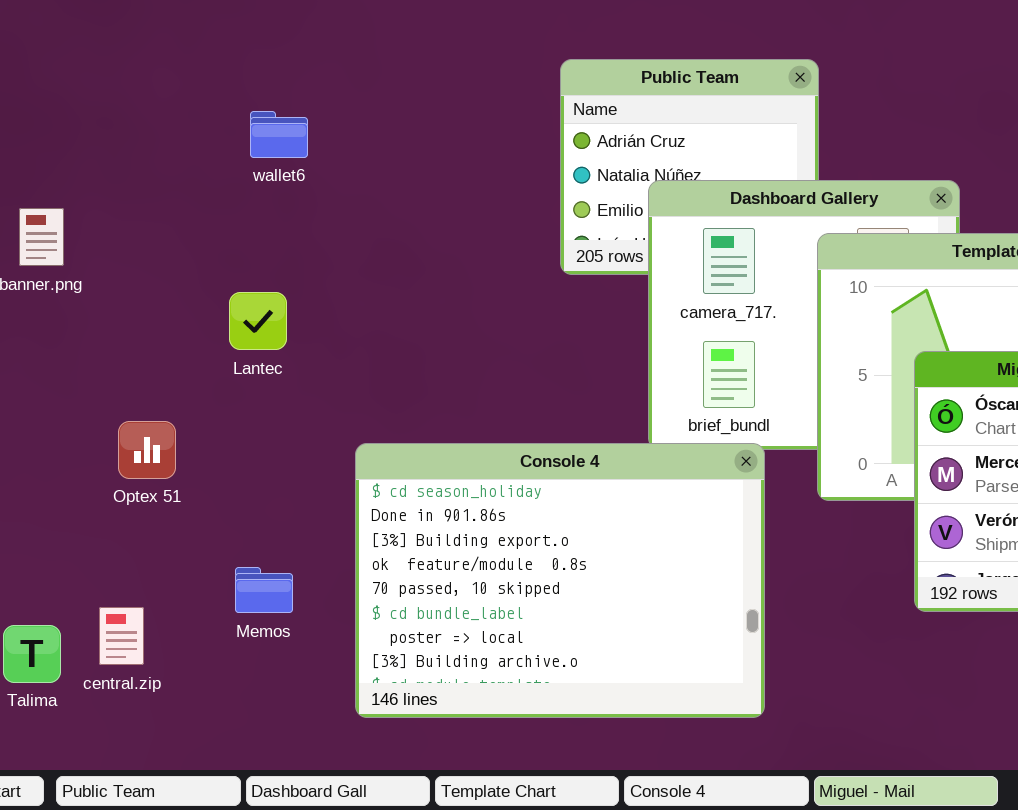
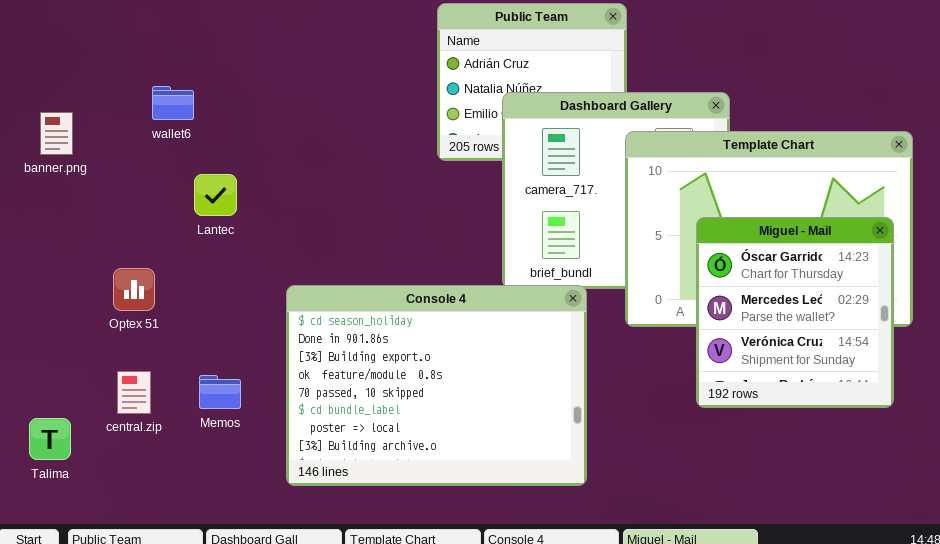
wallet6: [250,111,308,158] -> [152,86,194,120], moved
central.zip: [99,607,144,665] -> [117,371,151,414], moved

